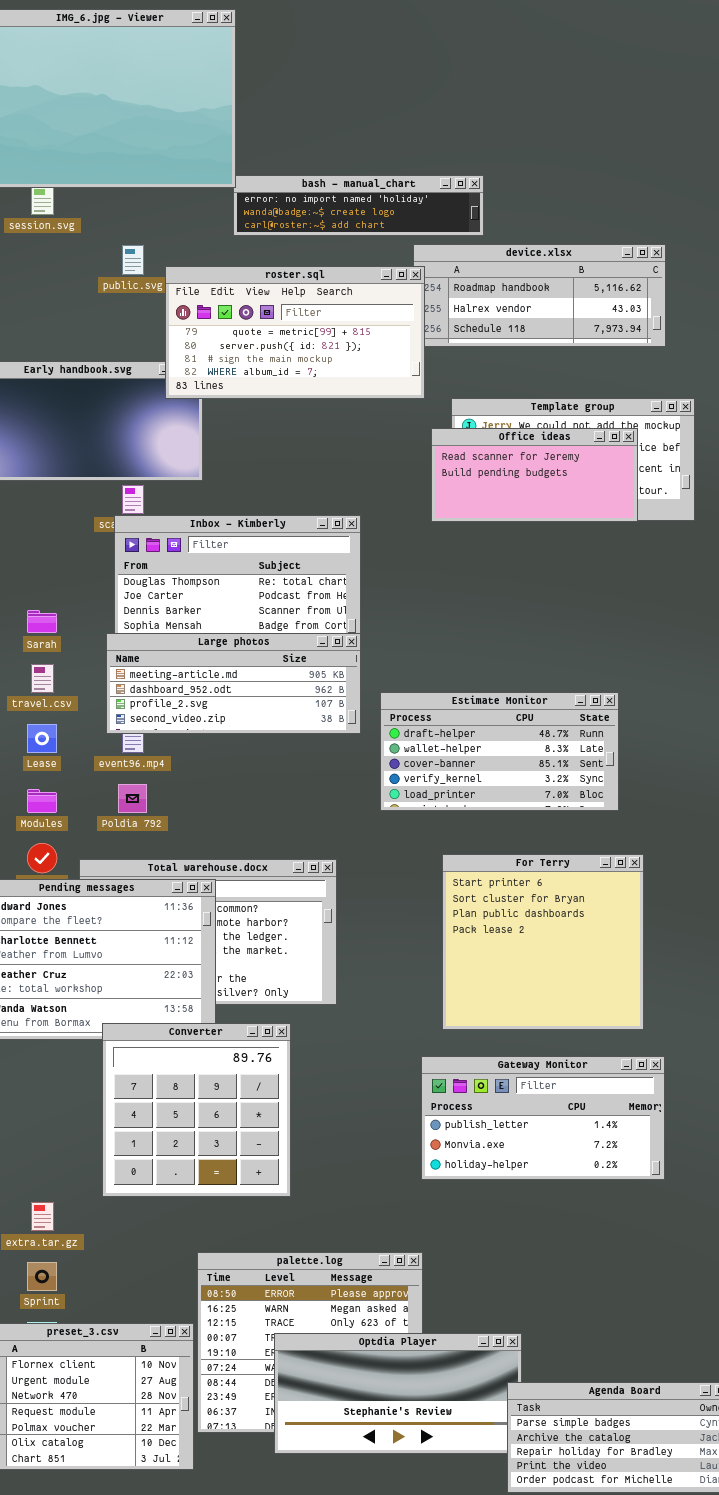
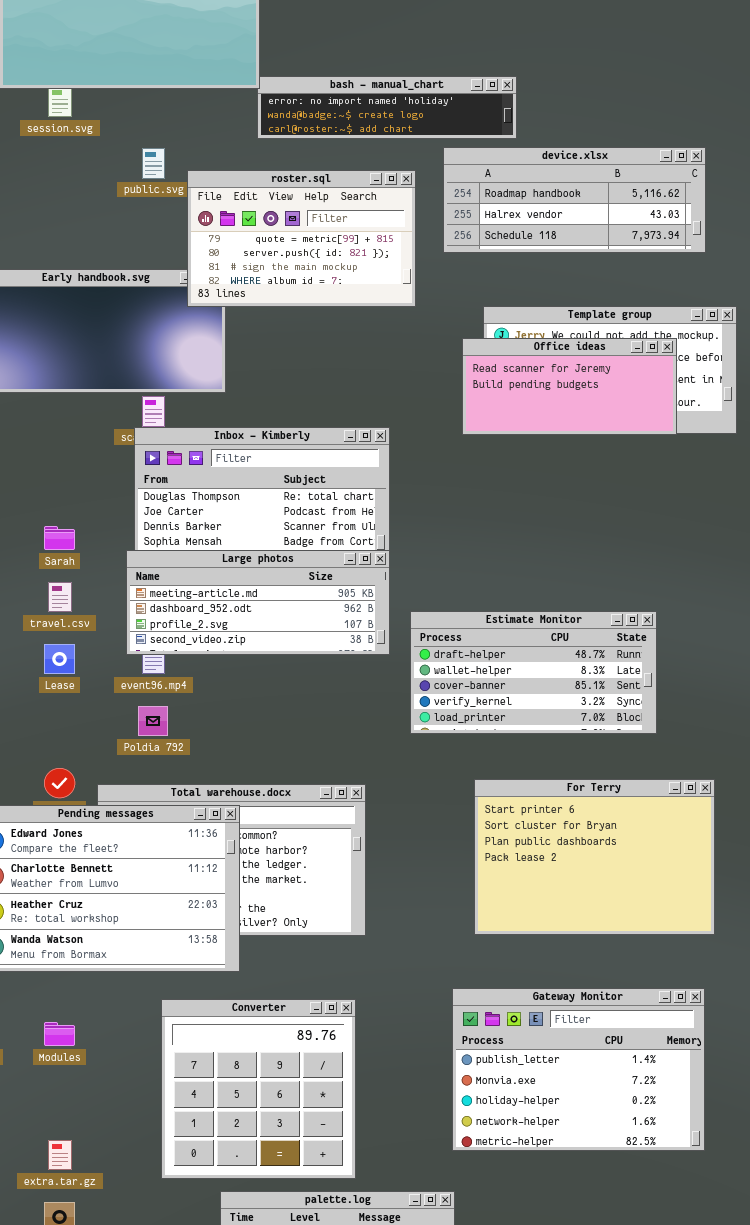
roster.sql: [165,266,425,399] -> [187,170,416,307], resized
Modules: [27,789,57,813] -> [44,1022,75,1046], moved
For Terry: [442,854,644,1030] -> [474,779,715,935], resized
Converter: [102,1023,291,1197] -> [161,999,356,1179], moved
Gateway Monitor: [421,1056,665,1180] -> [452,988,705,1151], resized

